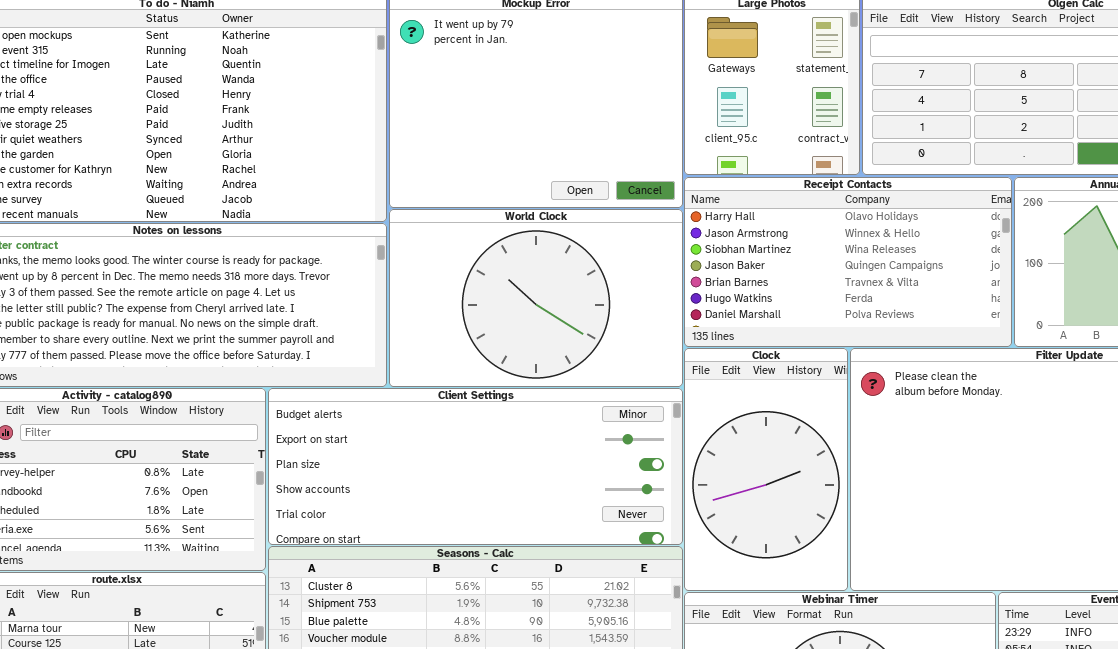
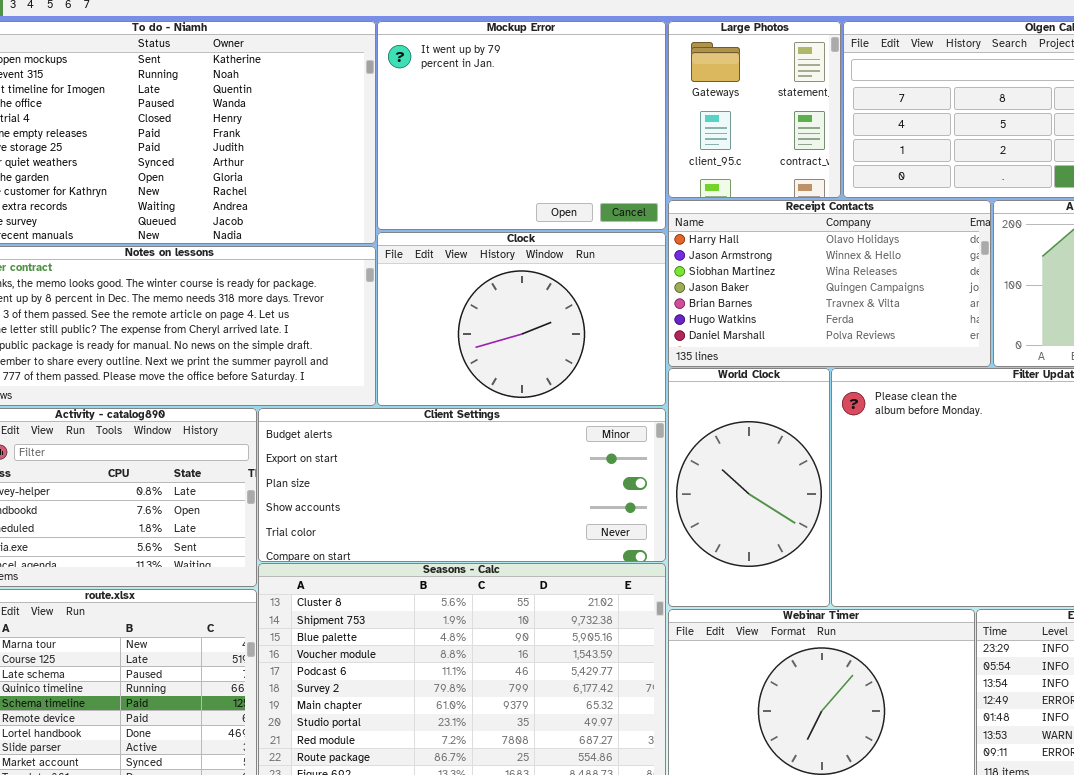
World Clock: [389,209,683,387] -> [668,368,830,607], moved, resized
Clock: [684,348,848,591] -> [377,232,666,406], moved, resized

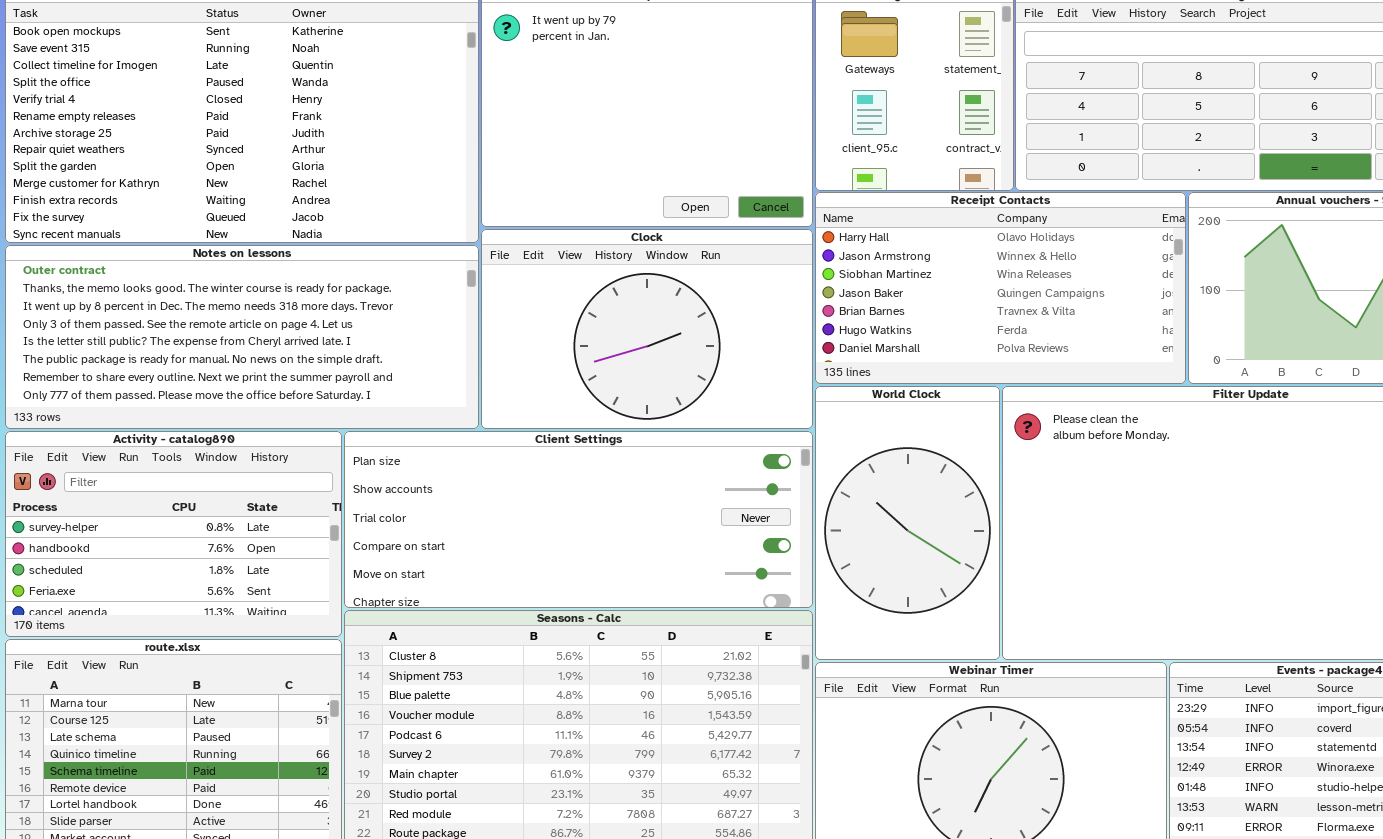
Client Settings: [258,408,666,562] -> [344,431,813,608], scrolled down 2 rows

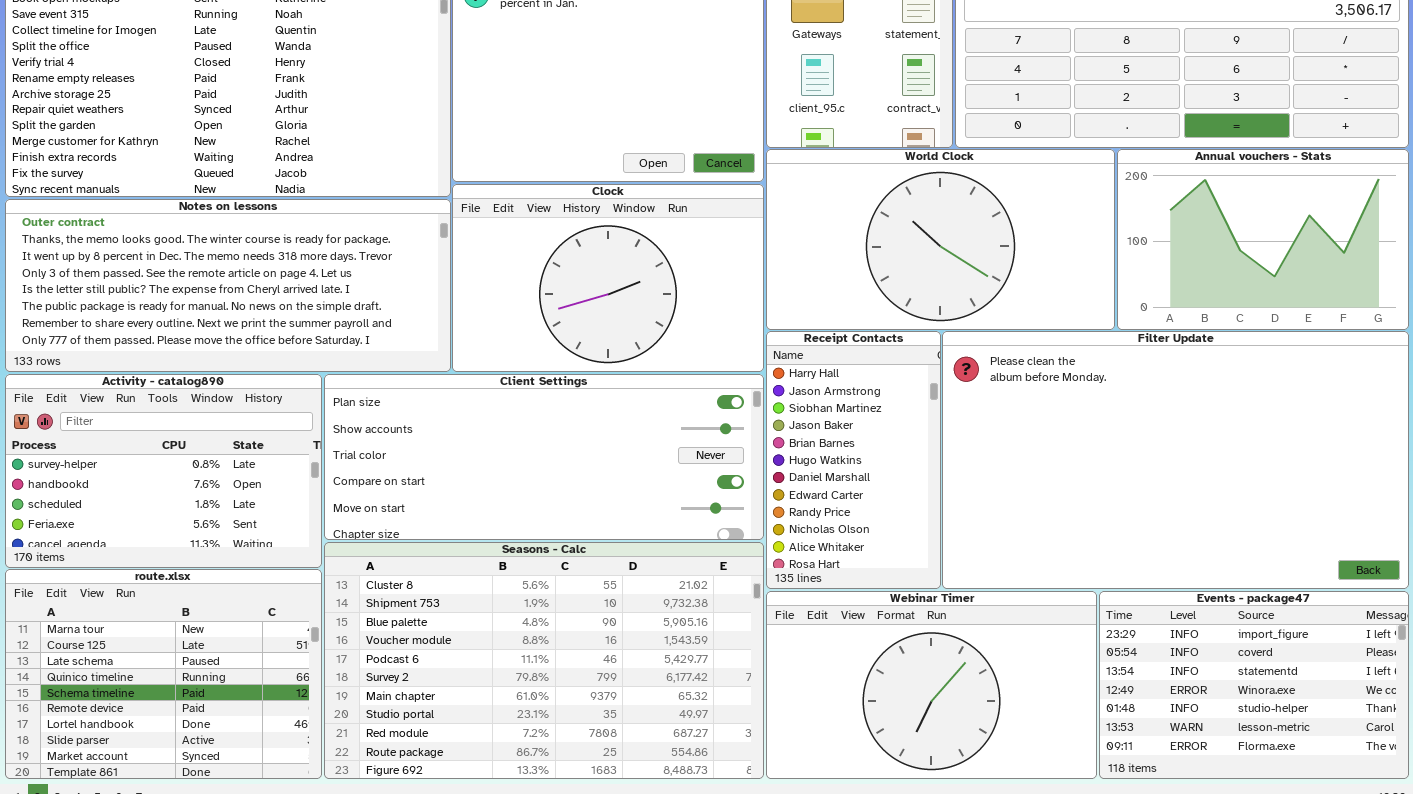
Receipt Contacts: [815,192,1186,384] -> [766,331,941,589], moved, resized
World Clock: [815,386,1000,660] -> [766,149,1115,330], moved, resized

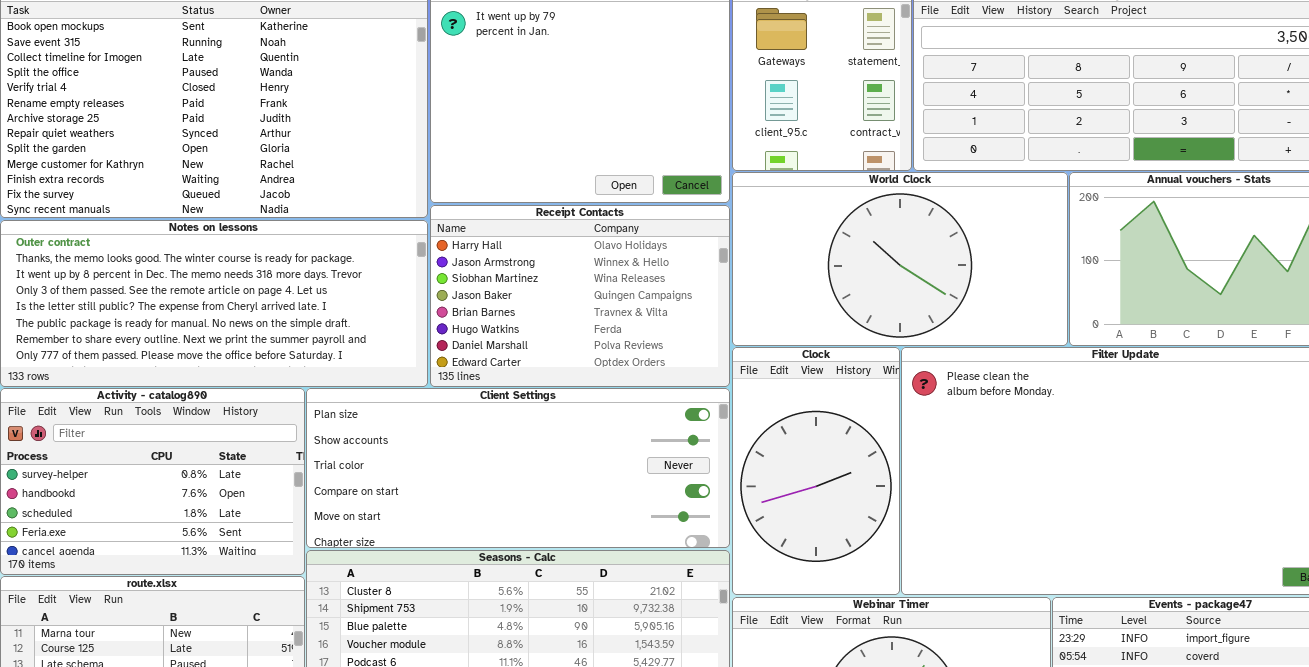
Clock: [452,184,764,372] -> [732,347,900,595], moved, resized
Receipt Contacts: [766,331,941,589] -> [430,205,730,387], moved, resized

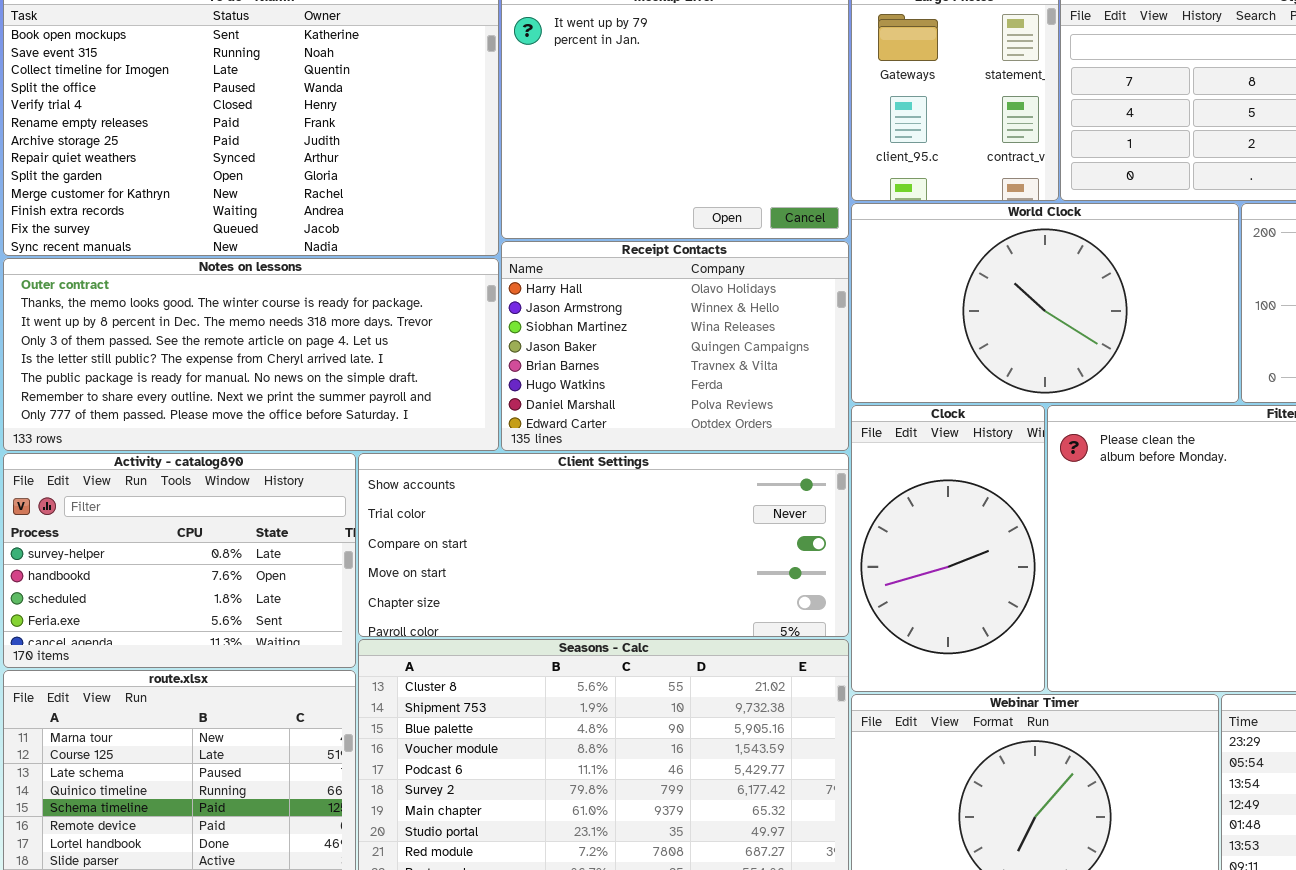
Client Settings: [306,388,730,548] -> [358,453,849,637], scrolled down 1 row

